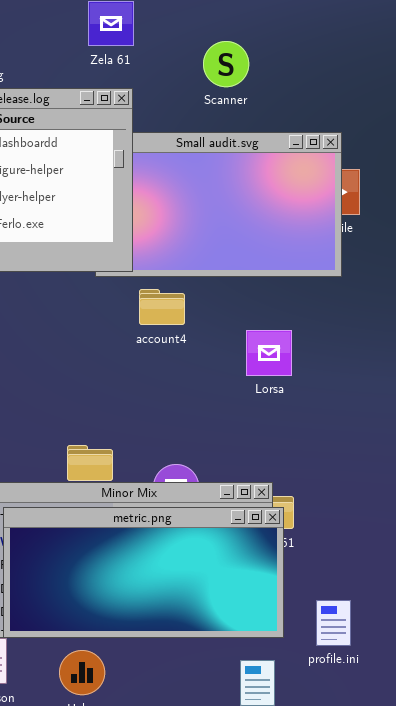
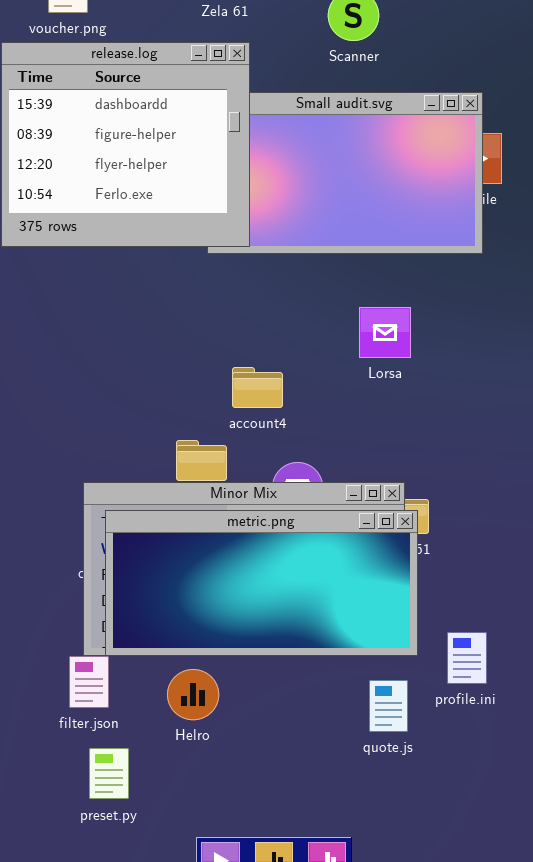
account4: [139,289,185,325] -> [232,367,283,408], moved
Lorsa: [246,330,292,376] -> [359,307,411,358], moved
profile.ini: [316,600,351,646] -> [447,632,487,684], moved

